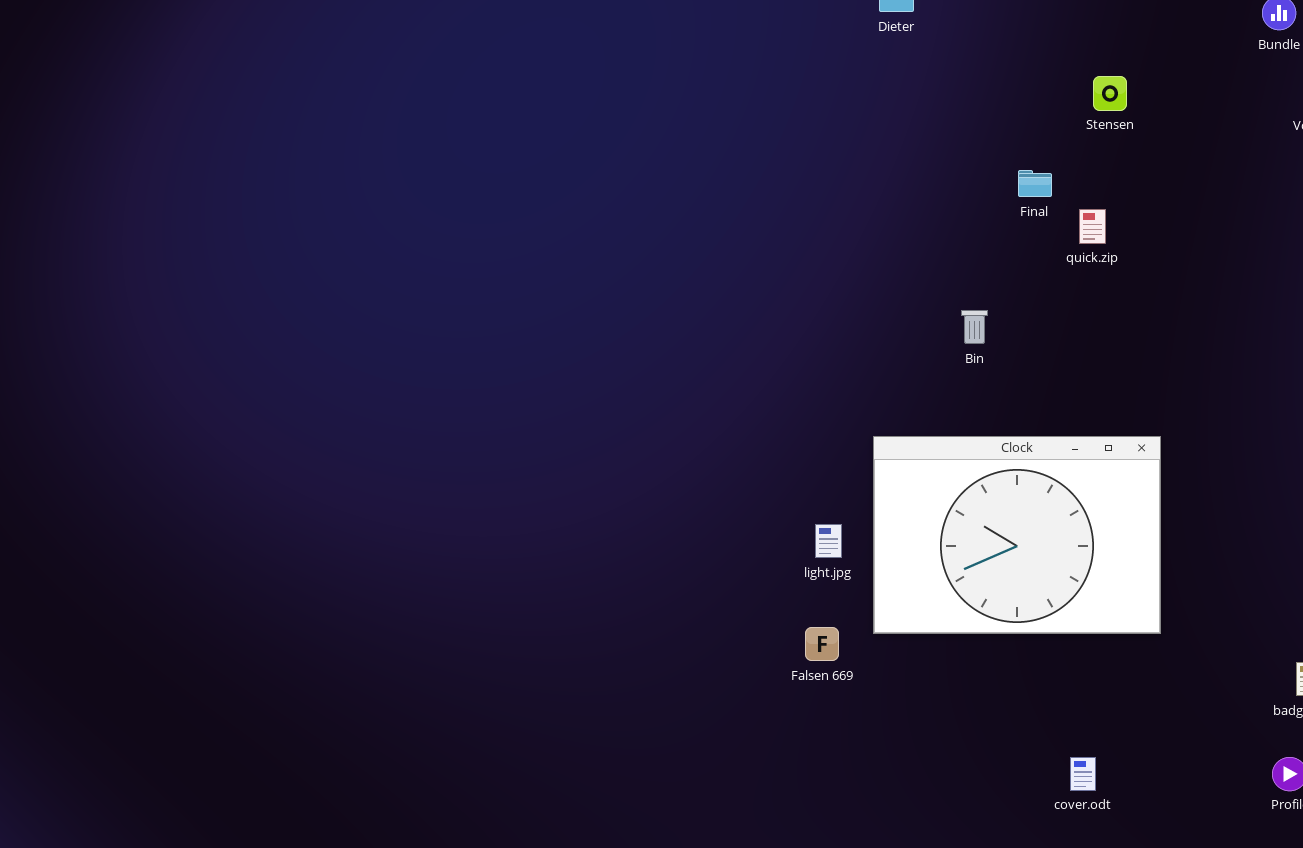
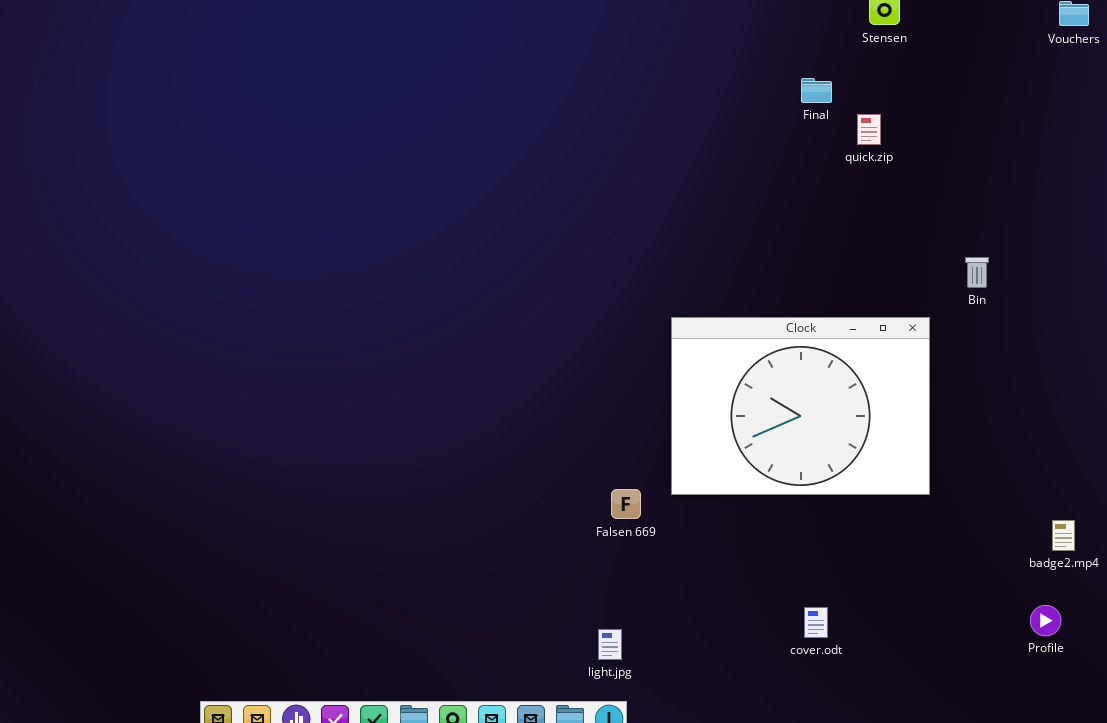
Bin: [961,310,988,344] -> [965,257,989,288], moved
light.jpg: [815,524,842,558] -> [598,629,622,660], moved
cover.odt: [1070,757,1096,791] -> [804,607,828,638], moved

